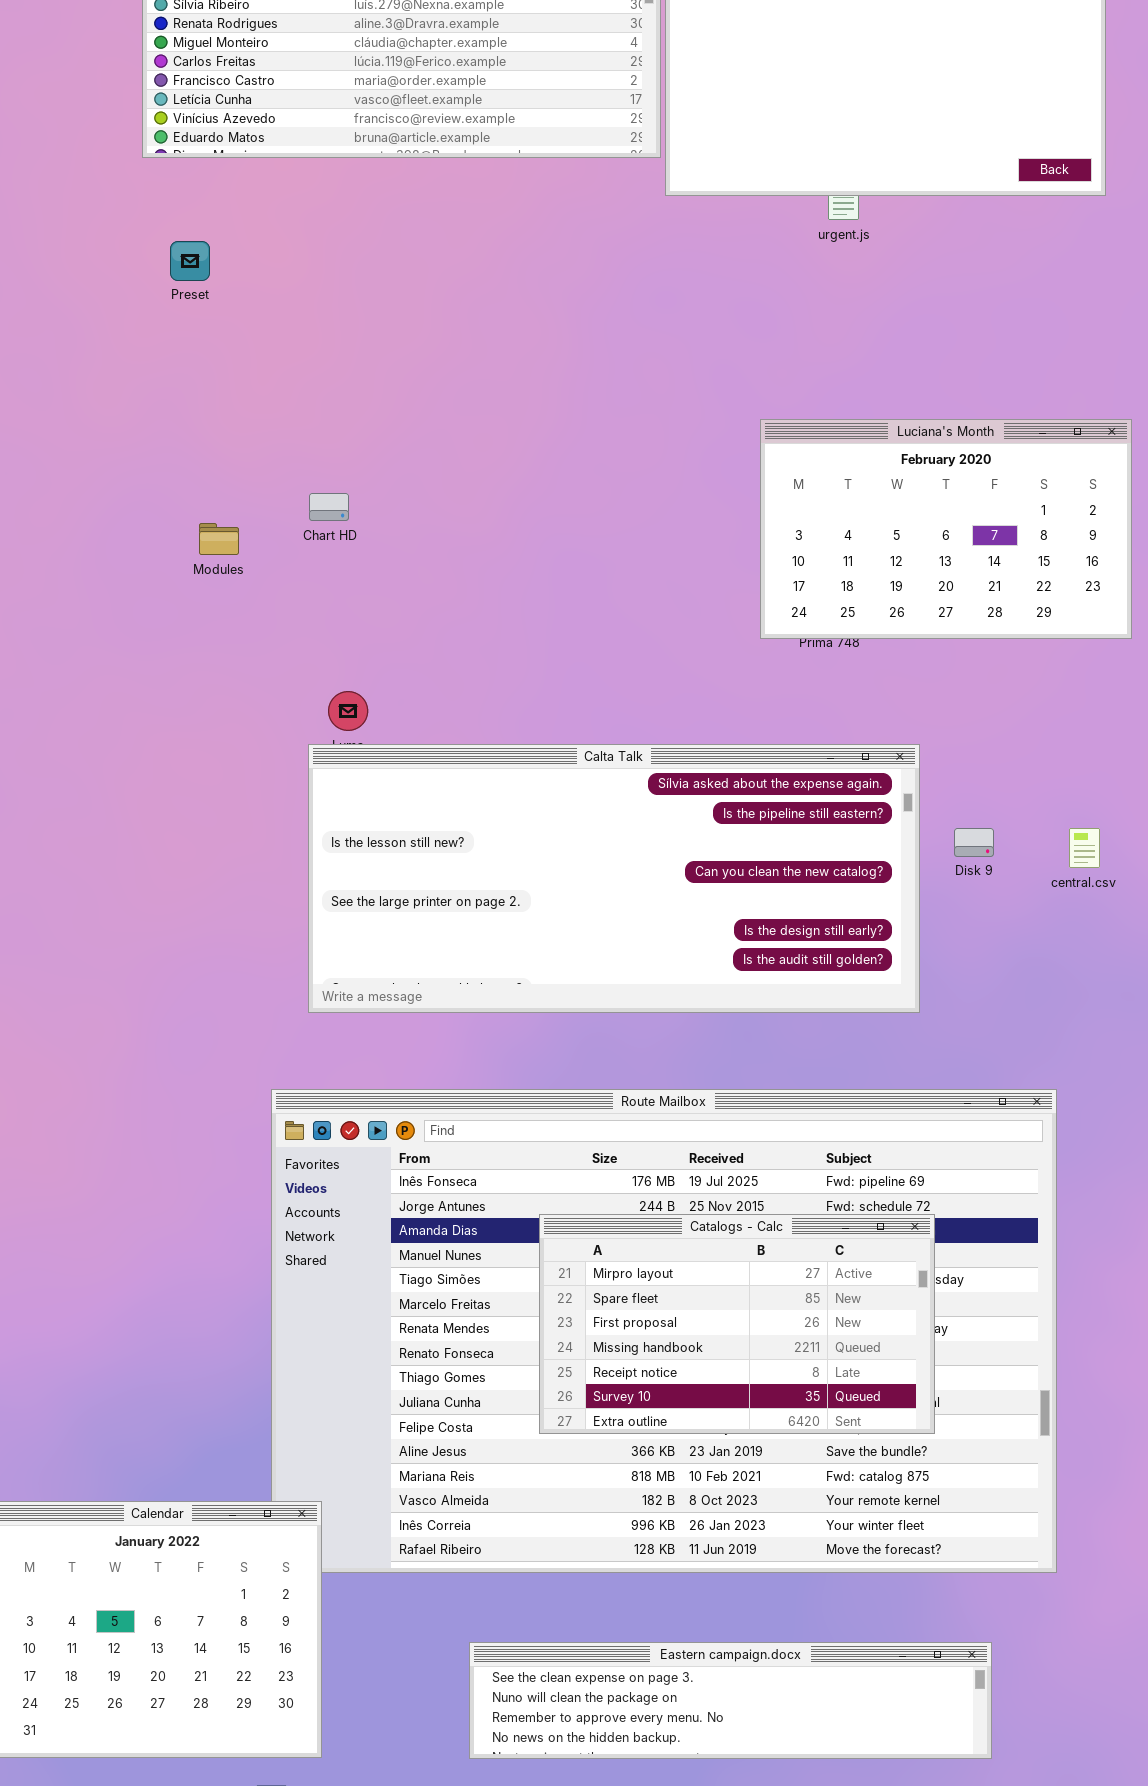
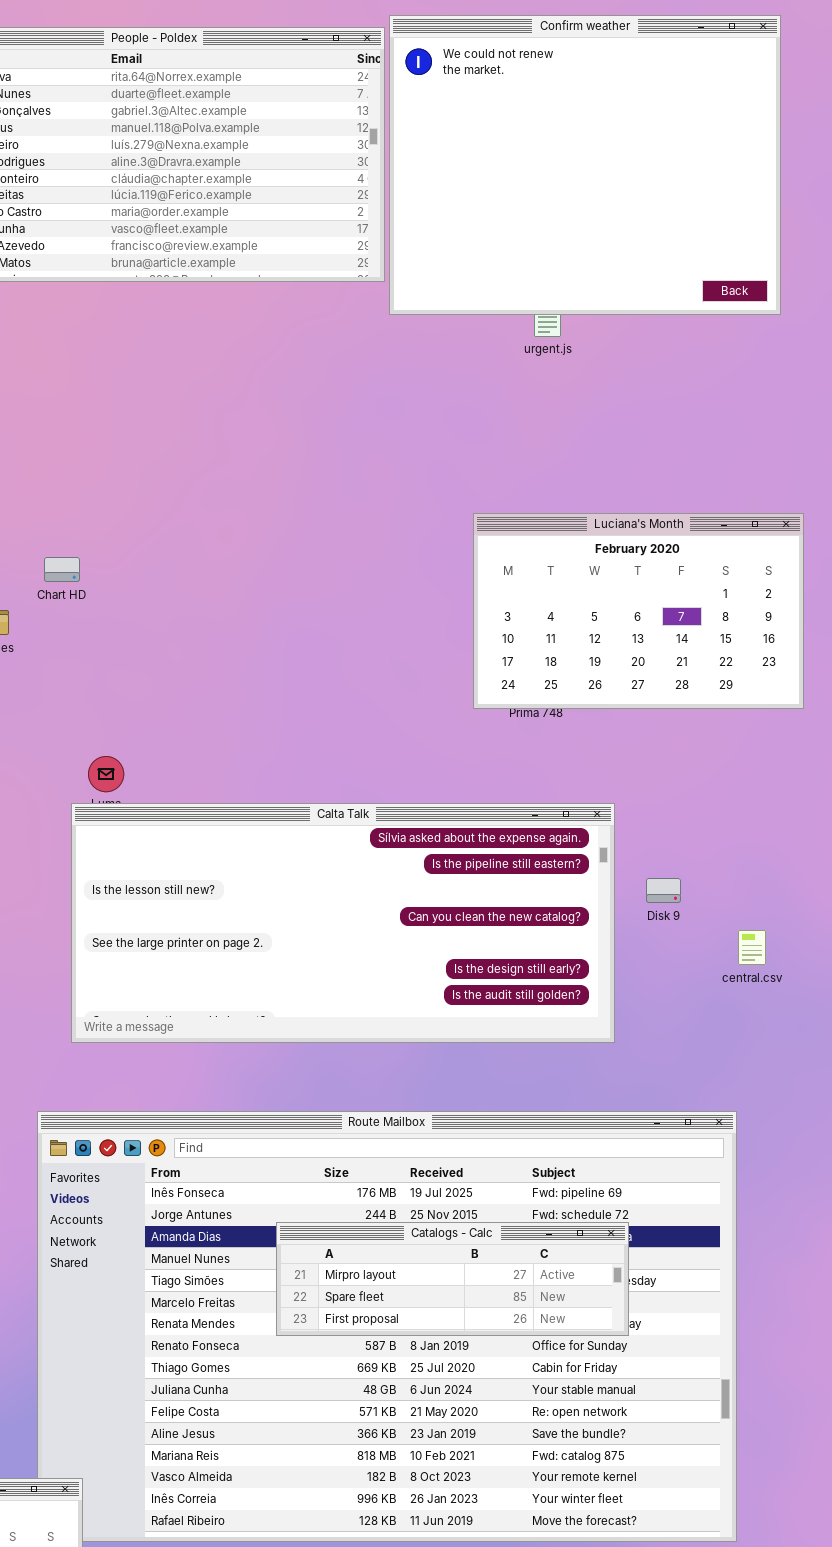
Chart HD: [309,493,349,521] -> [44,557,80,582], moved
central.csv: [1069,828,1100,868] -> [738,930,766,965], moved
Catalogs - Calc: [539,1214,935,1434] -> [276,1222,629,1336], resized

